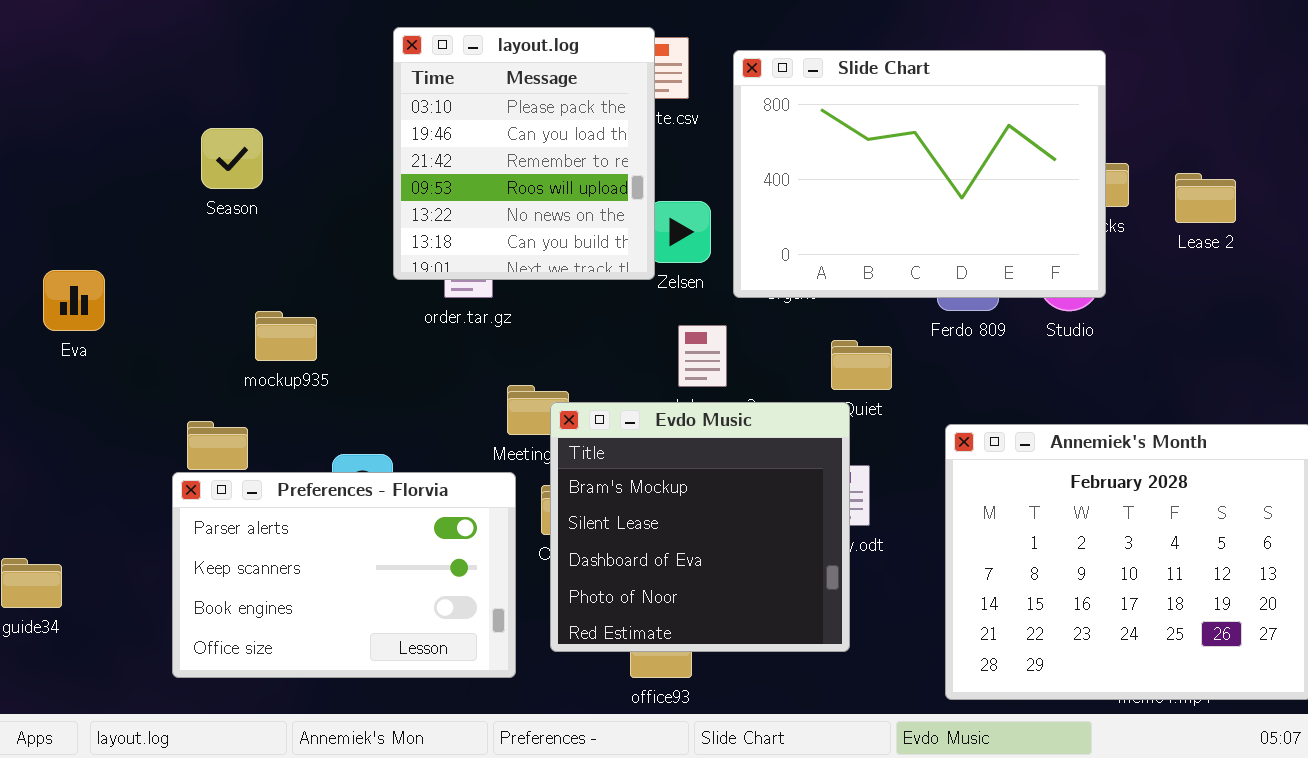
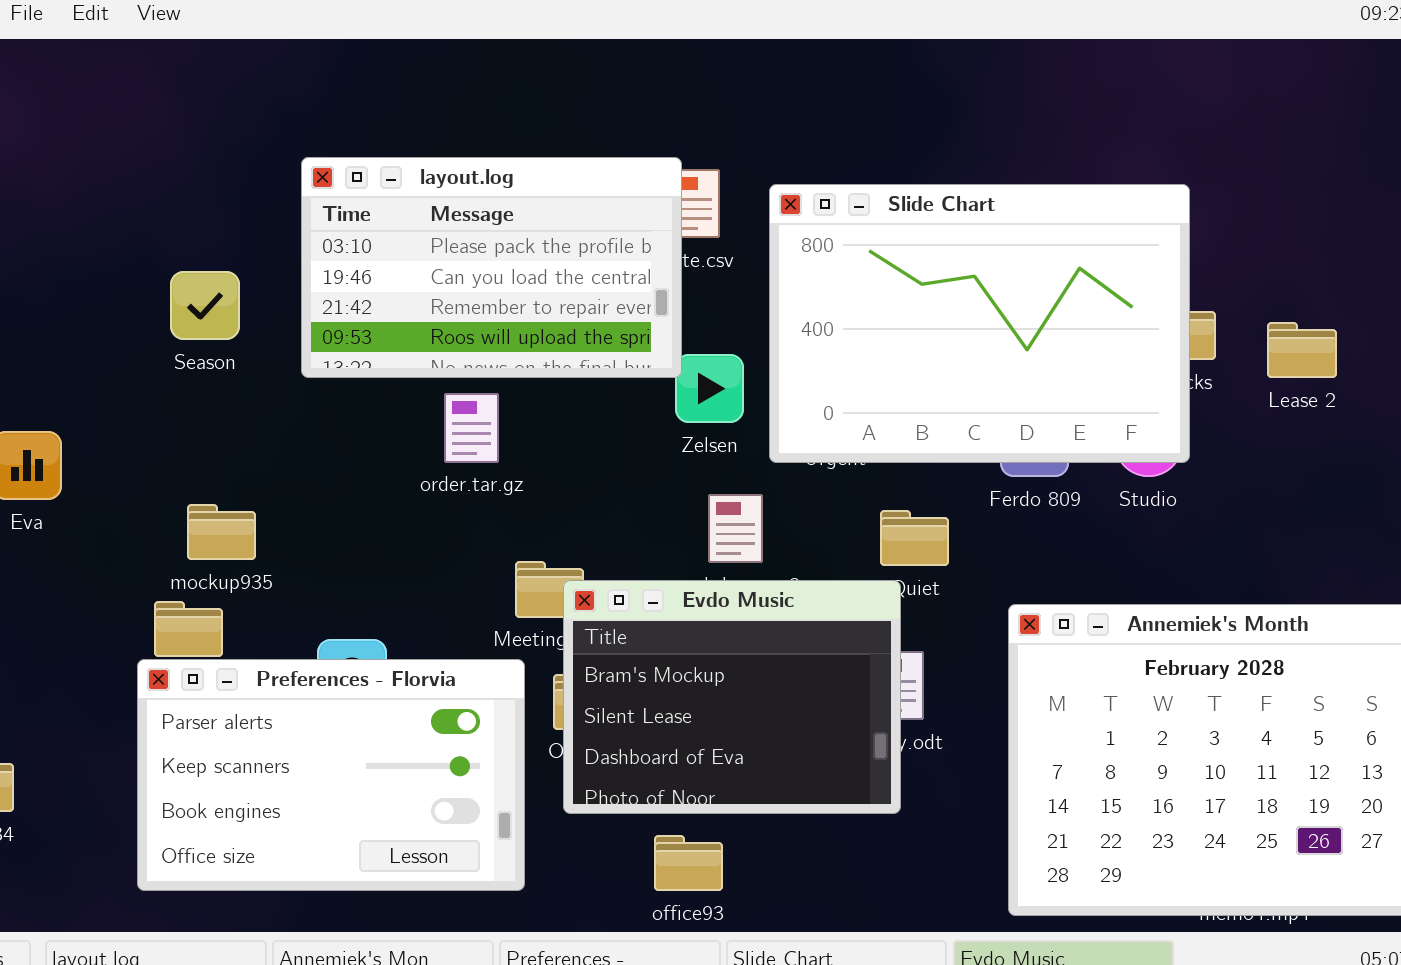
layout.log: [393,27,655,280] -> [301,157,682,378], resized
mockup935: [255,311,317,361] -> [187,504,256,560], moved
Evdo Music: [550,402,850,652] -> [563,580,901,814], resized

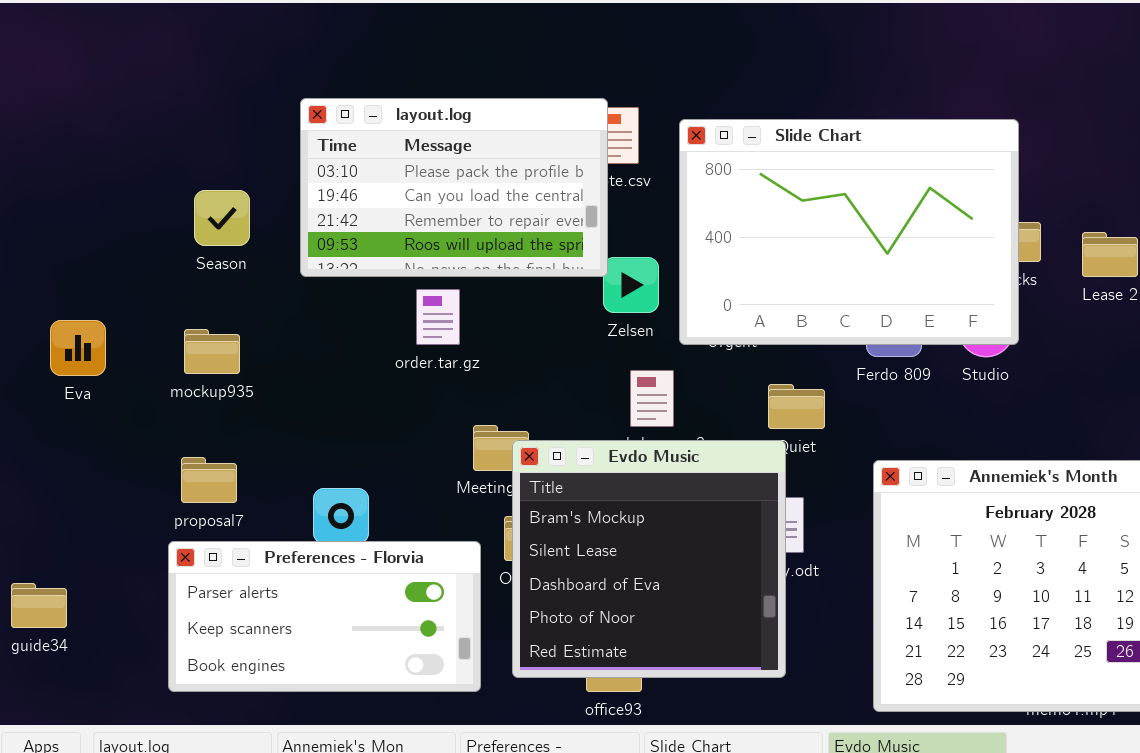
mockup935: [187,504,256,560] -> [184,329,240,374], moved
Evdo Music: [563,580,901,814] -> [512,440,786,678], resized
Preferences - Florvia: [137,659,525,891] -> [168,541,481,692], resized

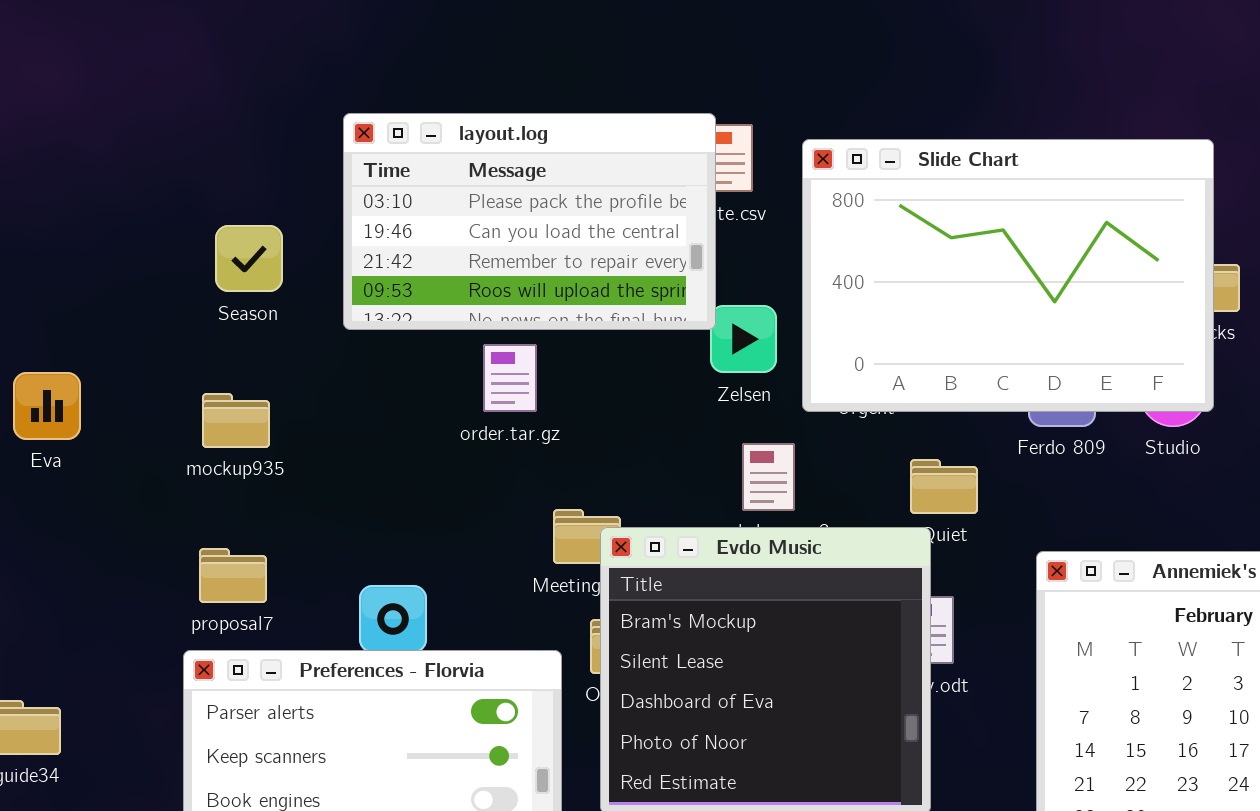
Eva: [50,320,106,376] -> [13,372,81,440], moved

